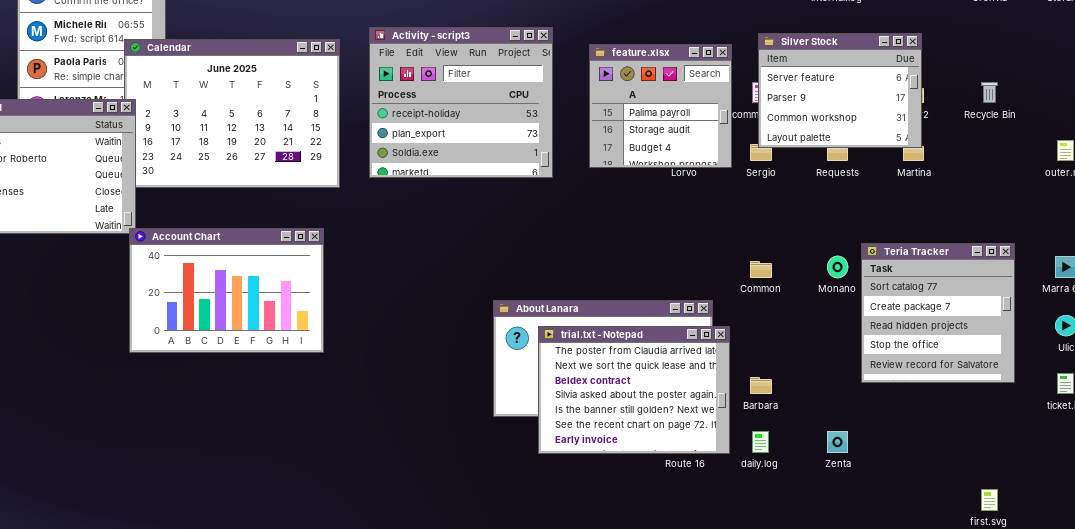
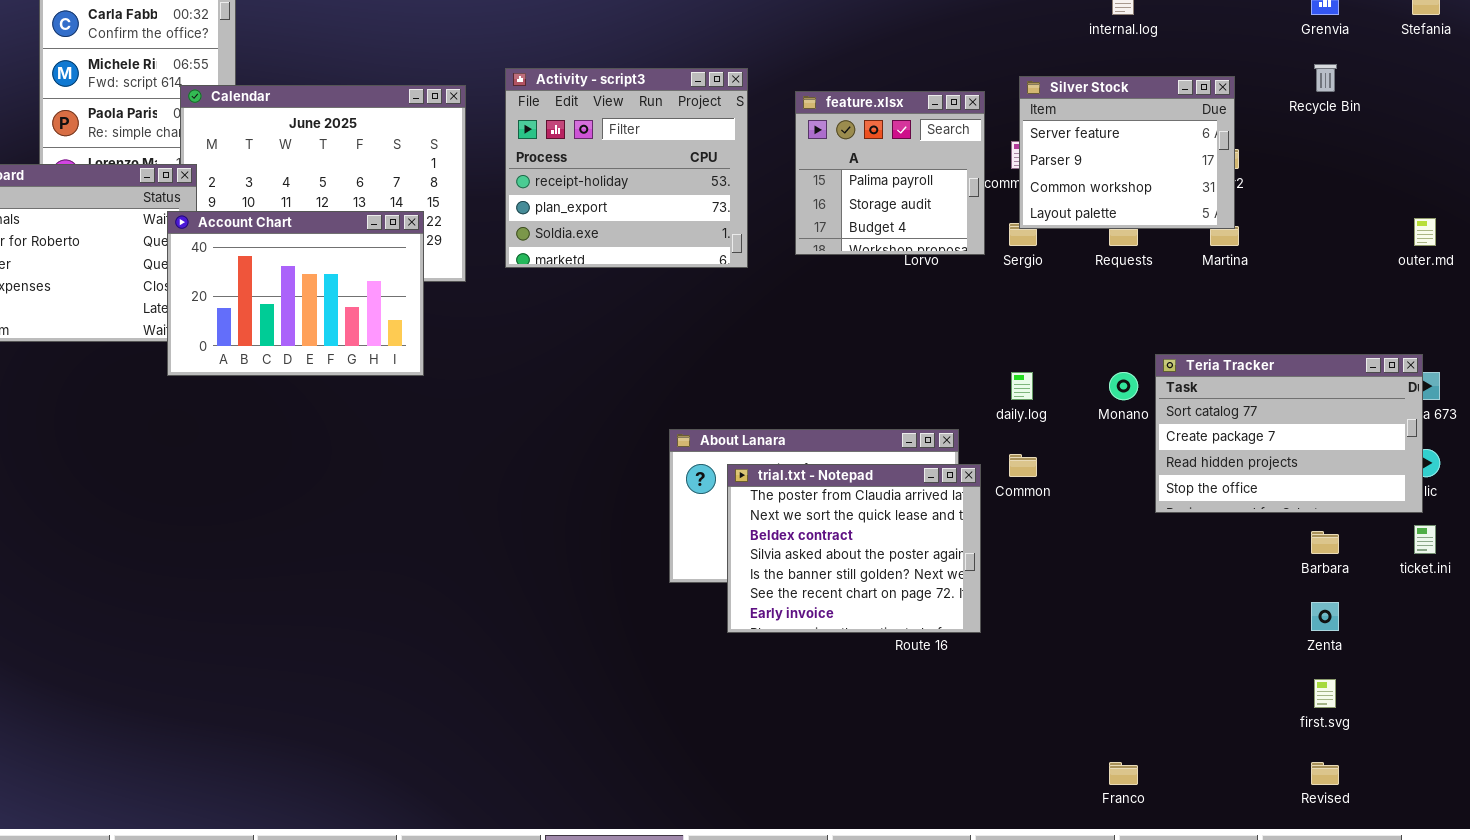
Recycle Bin: [981,82,998,103] -> [1314,64,1337,92], moved
Account Chart: [129,228,324,353] -> [167,211,424,376], moved
Teria Tracker: [861,243,1015,383] -> [1155,354,1423,513], resized
Common: [750,261,772,278] -> [1009,454,1037,477], moved
Barbara: [750,377,772,394] -> [1311,531,1339,554], moved
daily.log: [752,431,769,453] -> [1011,372,1033,400], moved
Zenta: [827,431,848,453] -> [1311,602,1339,631], moved

